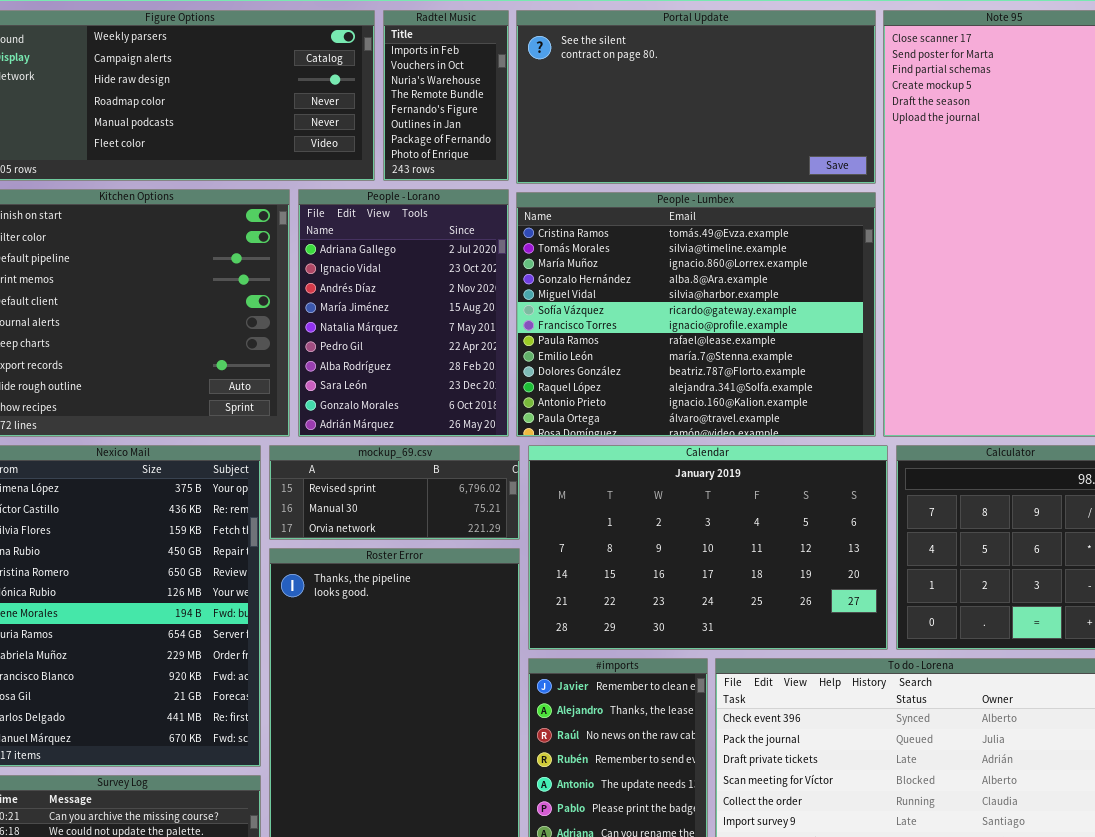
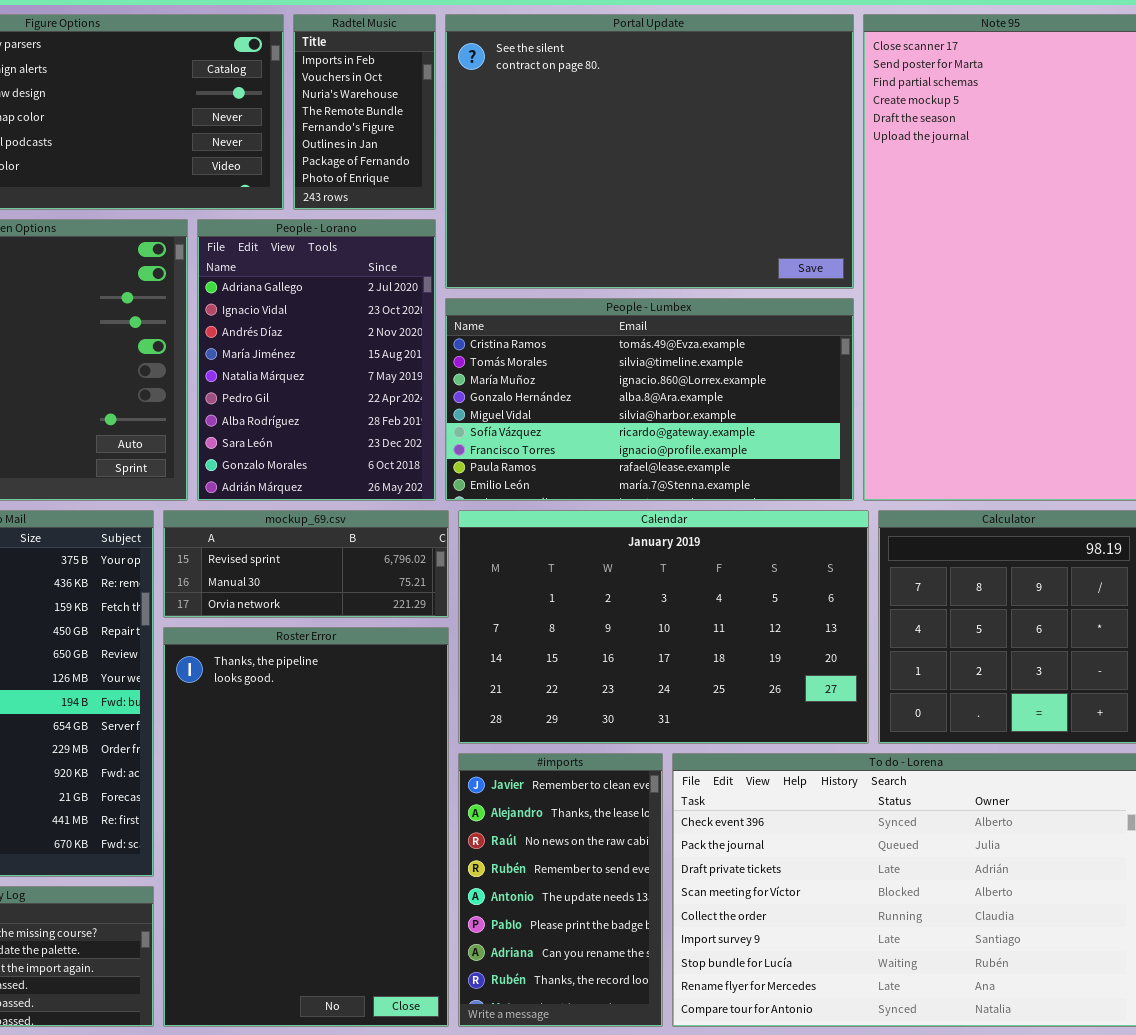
Portal Update: [516,10,876,184] -> [445,14,854,289], resized
People - Lumbex: [516,192,876,437] -> [445,298,854,501], resized

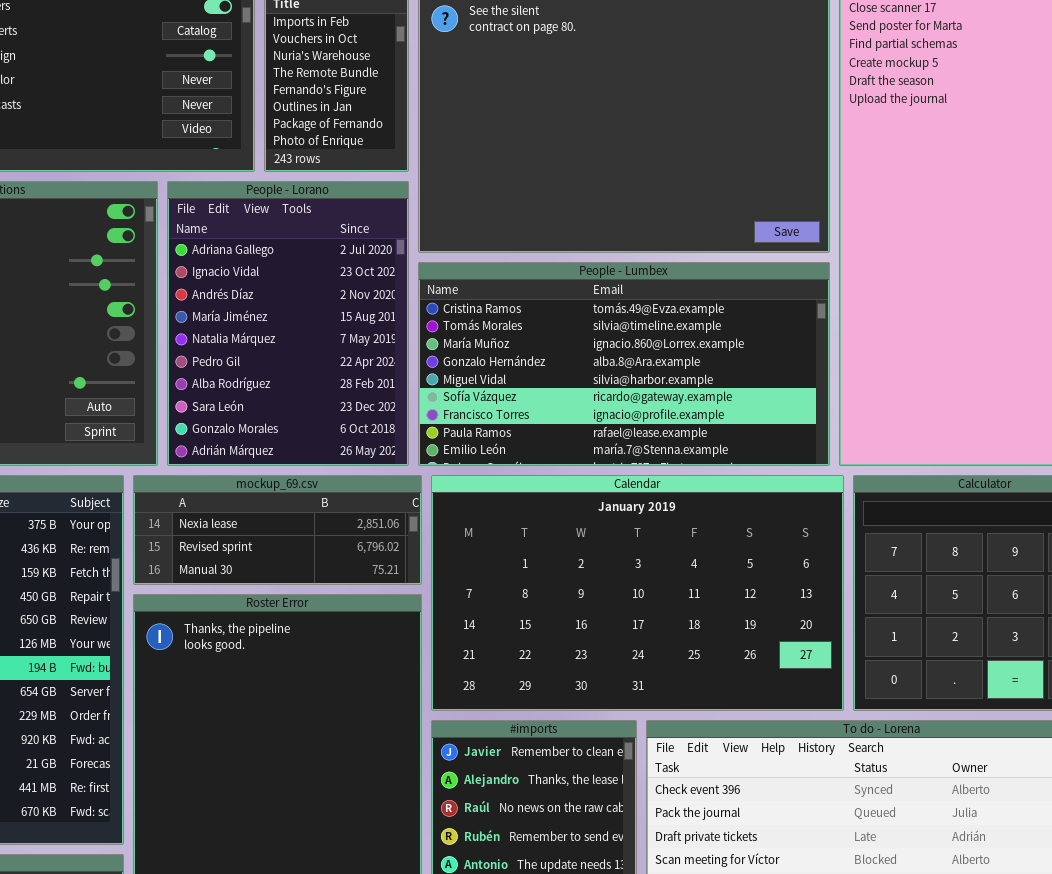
mockup_69.csv: [163,510,449,618] -> [133,475,422,585], scrolled up 1 row

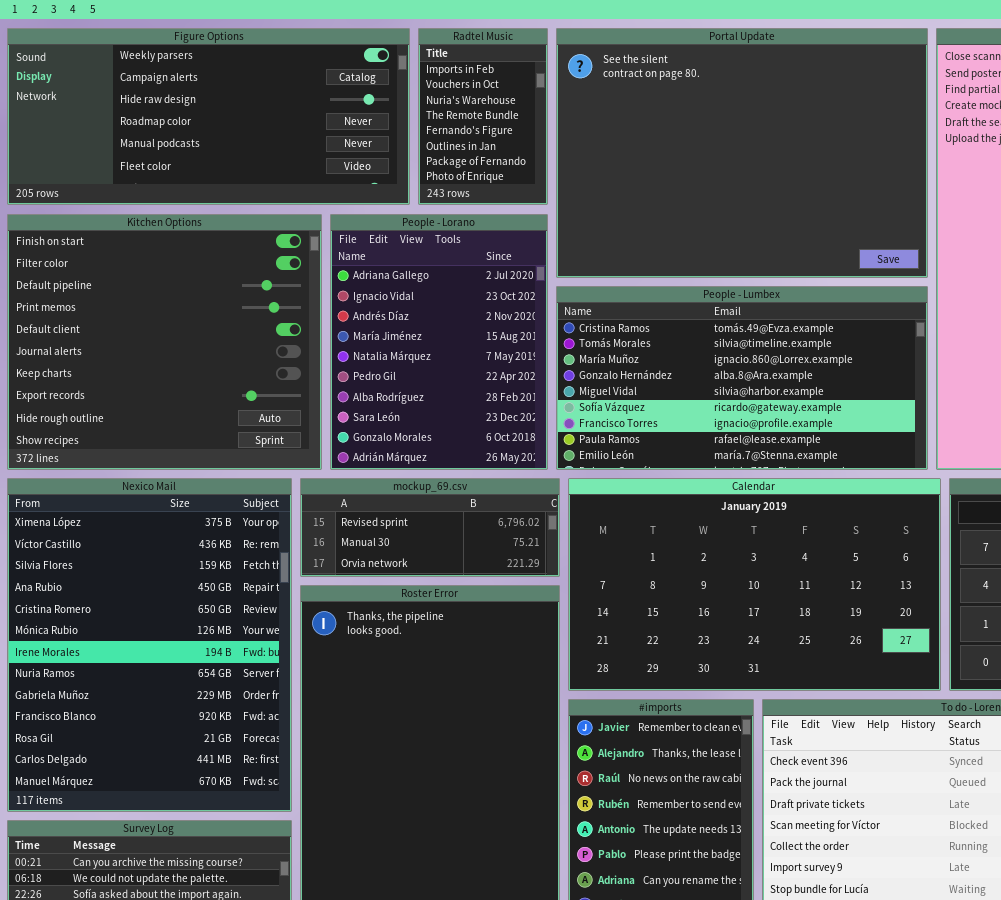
mockup_69.csv: [133,475,422,585] -> [300,478,560,577], scrolled down 1 row

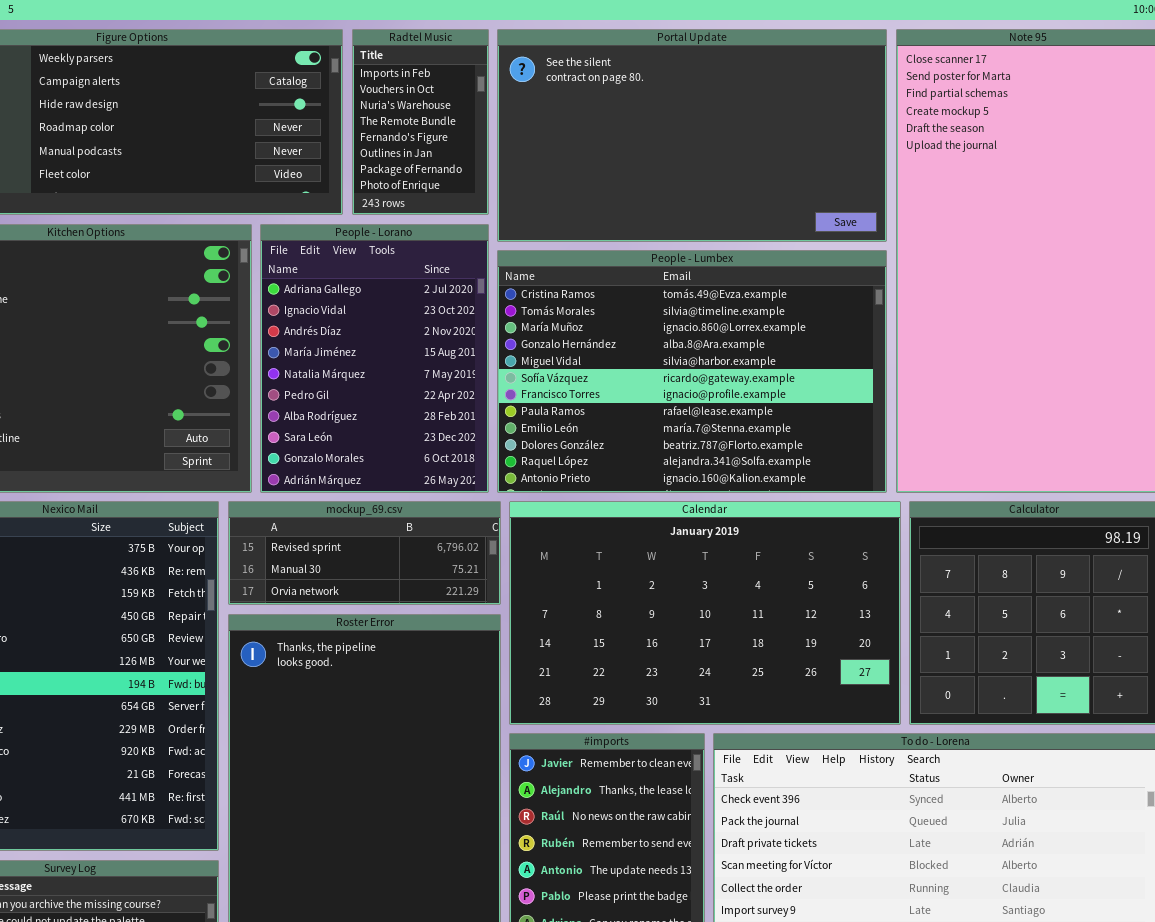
Portal Update: [556,28,928,278] -> [497,29,887,242], resized
People - Lumbex: [556,286,928,470] -> [497,250,887,493], resized

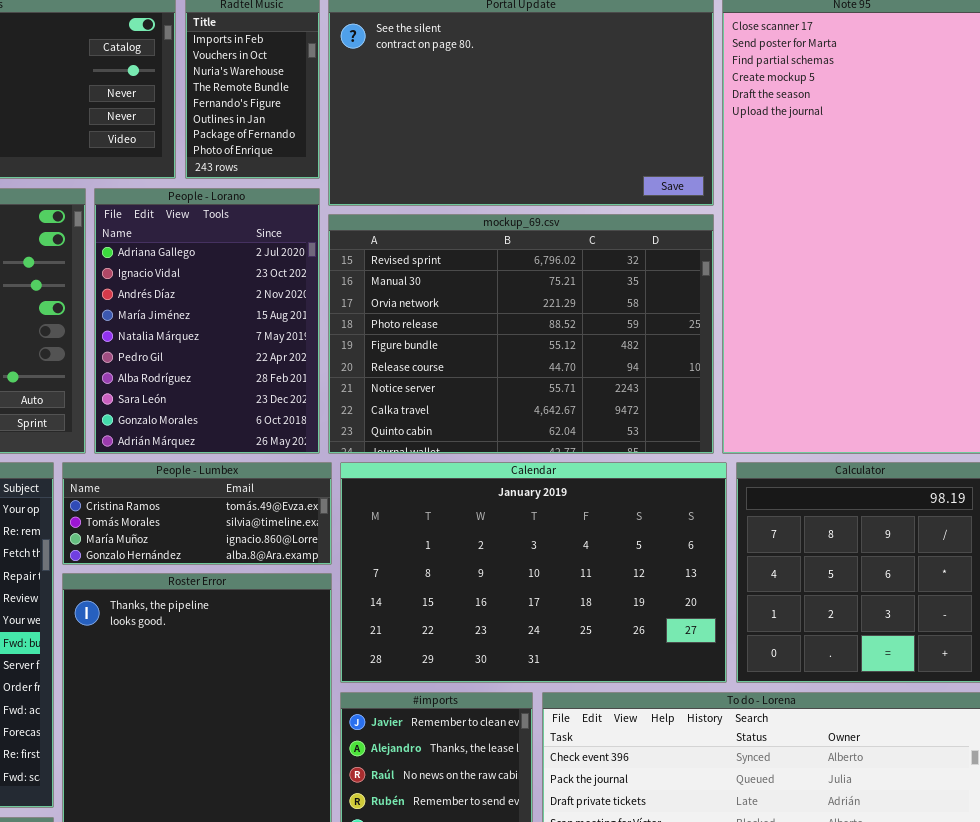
People - Lumbex: [497,250,887,493] -> [62,462,332,565], moved, resized
mockup_69.csv: [228,501,501,605] -> [328,214,714,454], moved, resized

